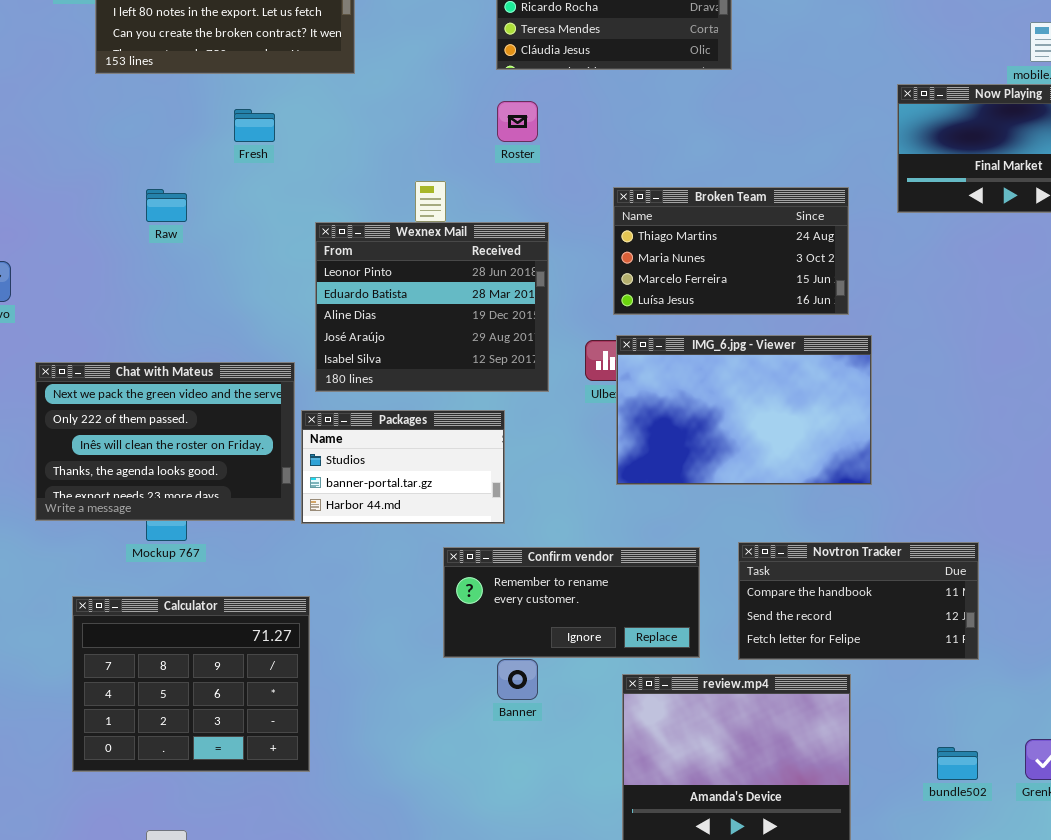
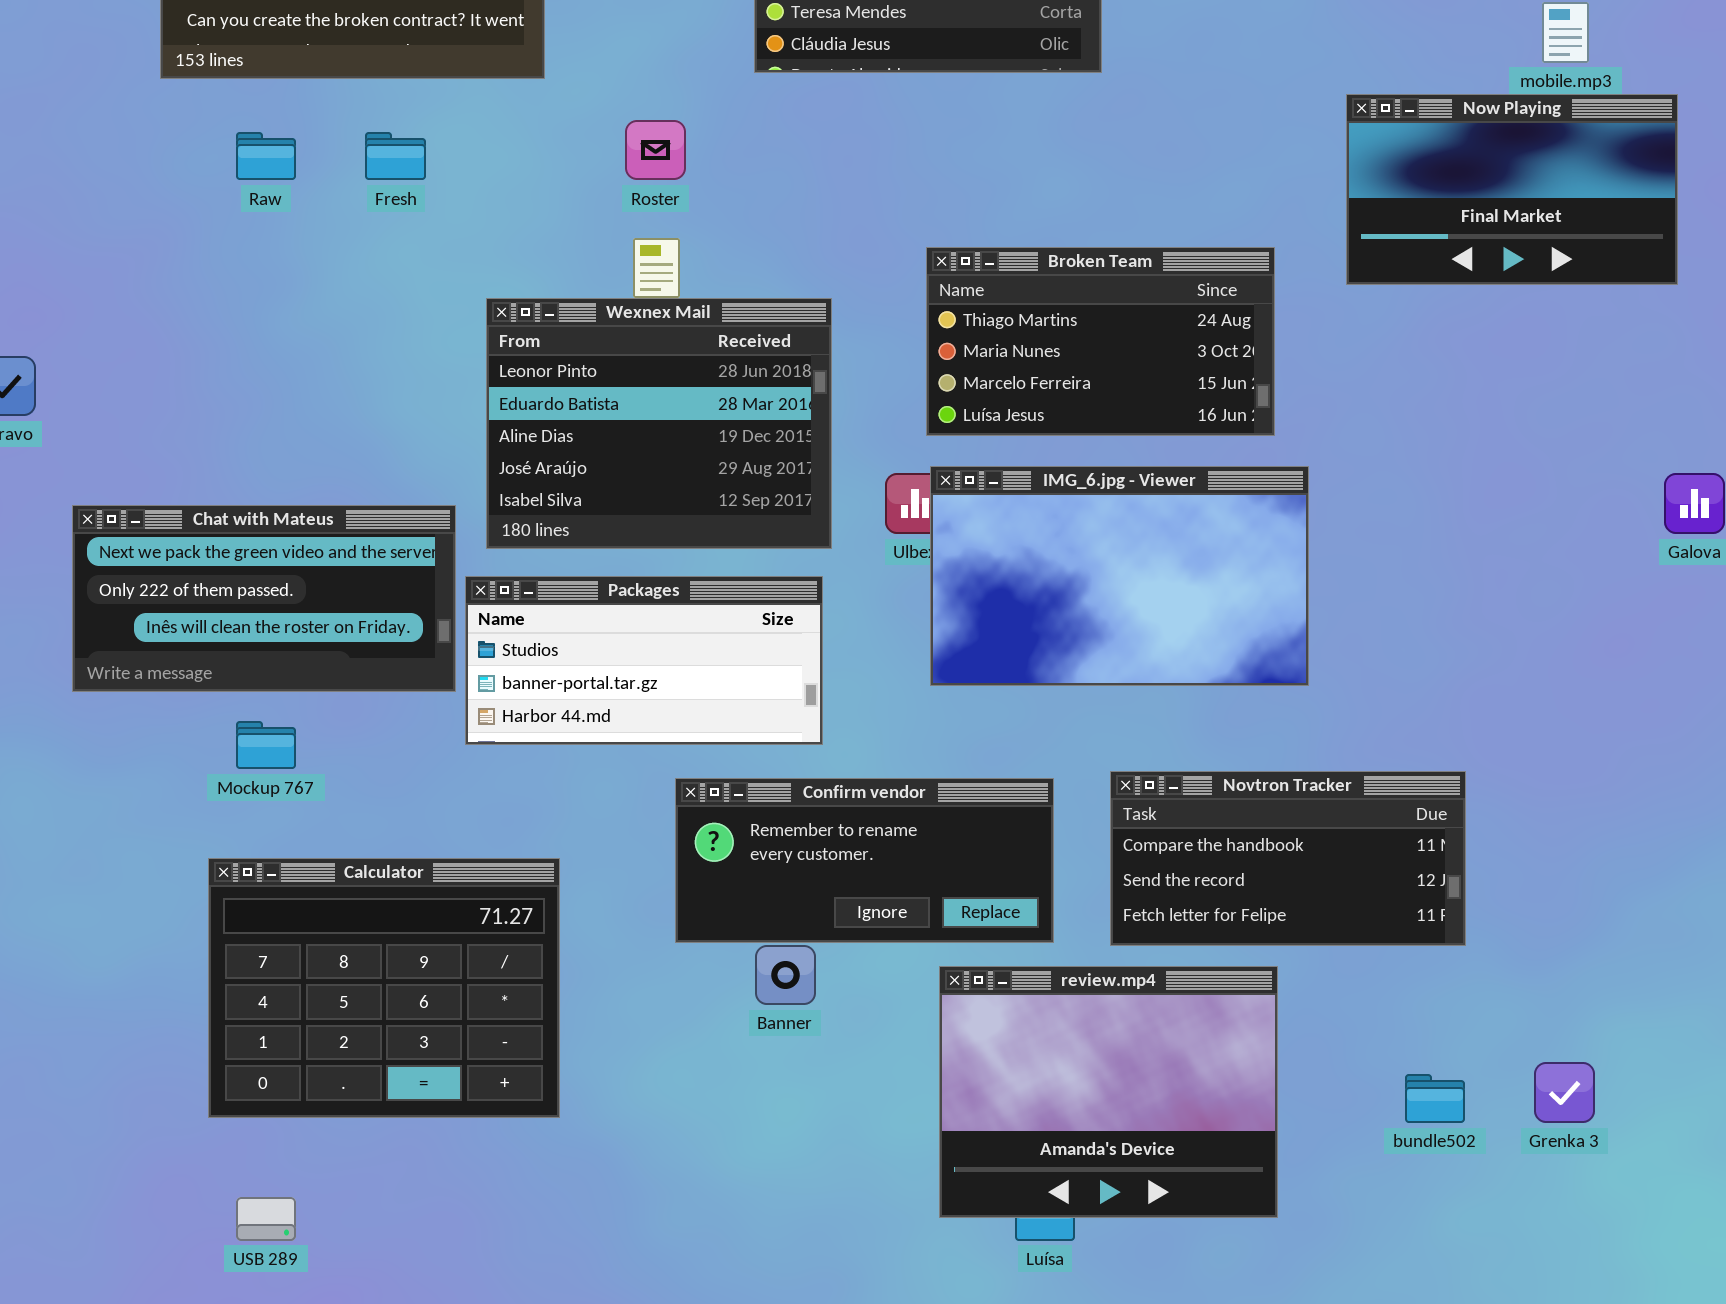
Roster: [497,101,538,142] -> [625,120,686,180], moved
Raw: [146,189,187,222] -> [236,132,296,180], moved
Chat with Mateus: [35,362,295,521] -> [72,505,456,692], resized
Packages: [301,410,505,524] -> [465,576,823,745], resized
Calculator: [72,596,310,772] -> [208,858,560,1118], moved

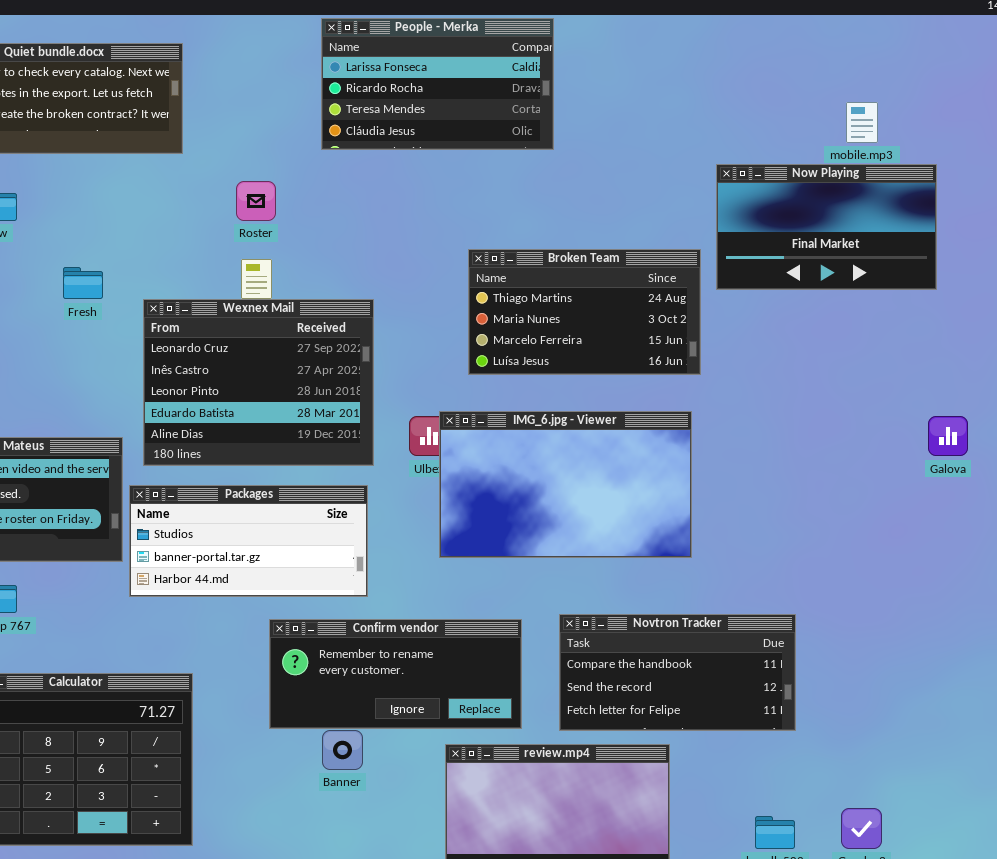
Fresh: [365,132,426,180] -> [63,267,103,299], moved
Broken Team: [926,247,1275,436] -> [468,249,701,375], moved
Wexnex Mail: [486,298,832,549] -> [143,299,374,466], scrolled up 2 rows

